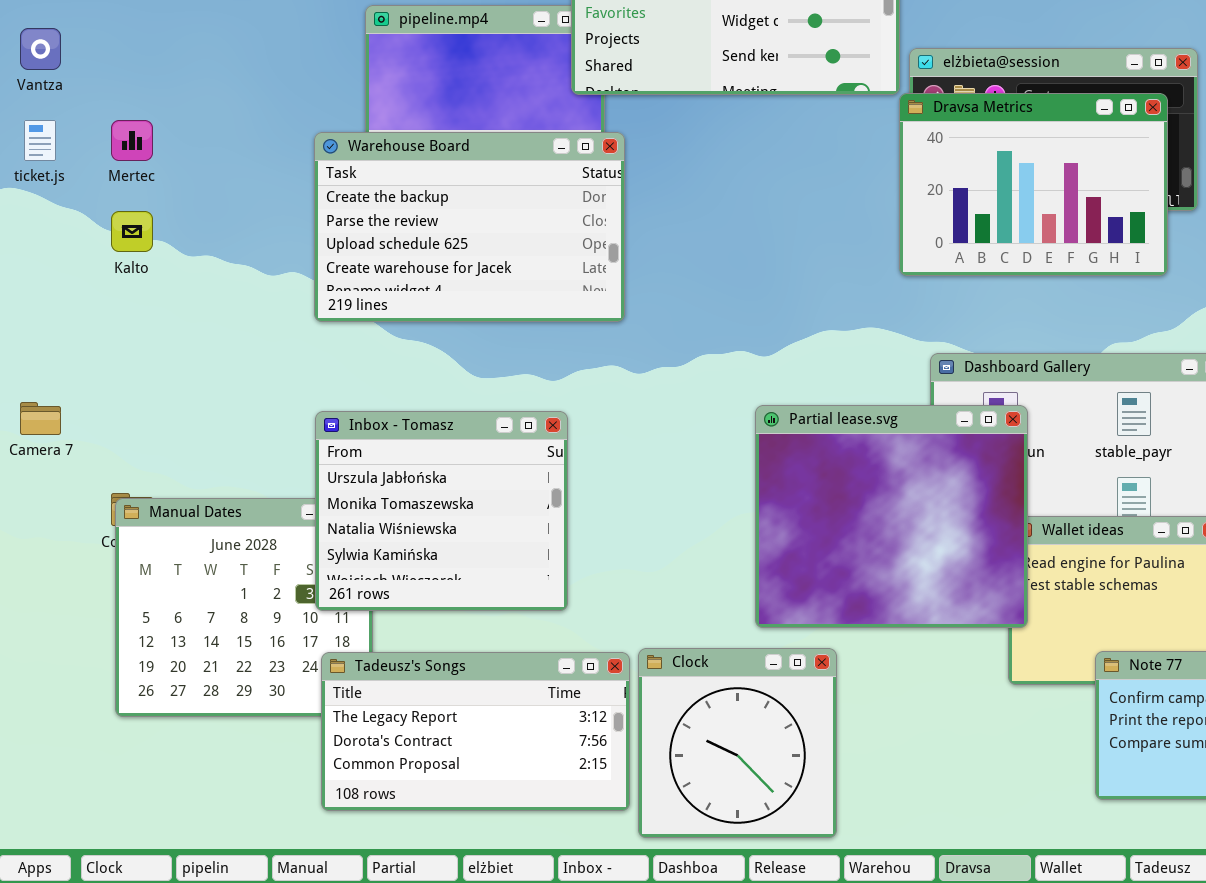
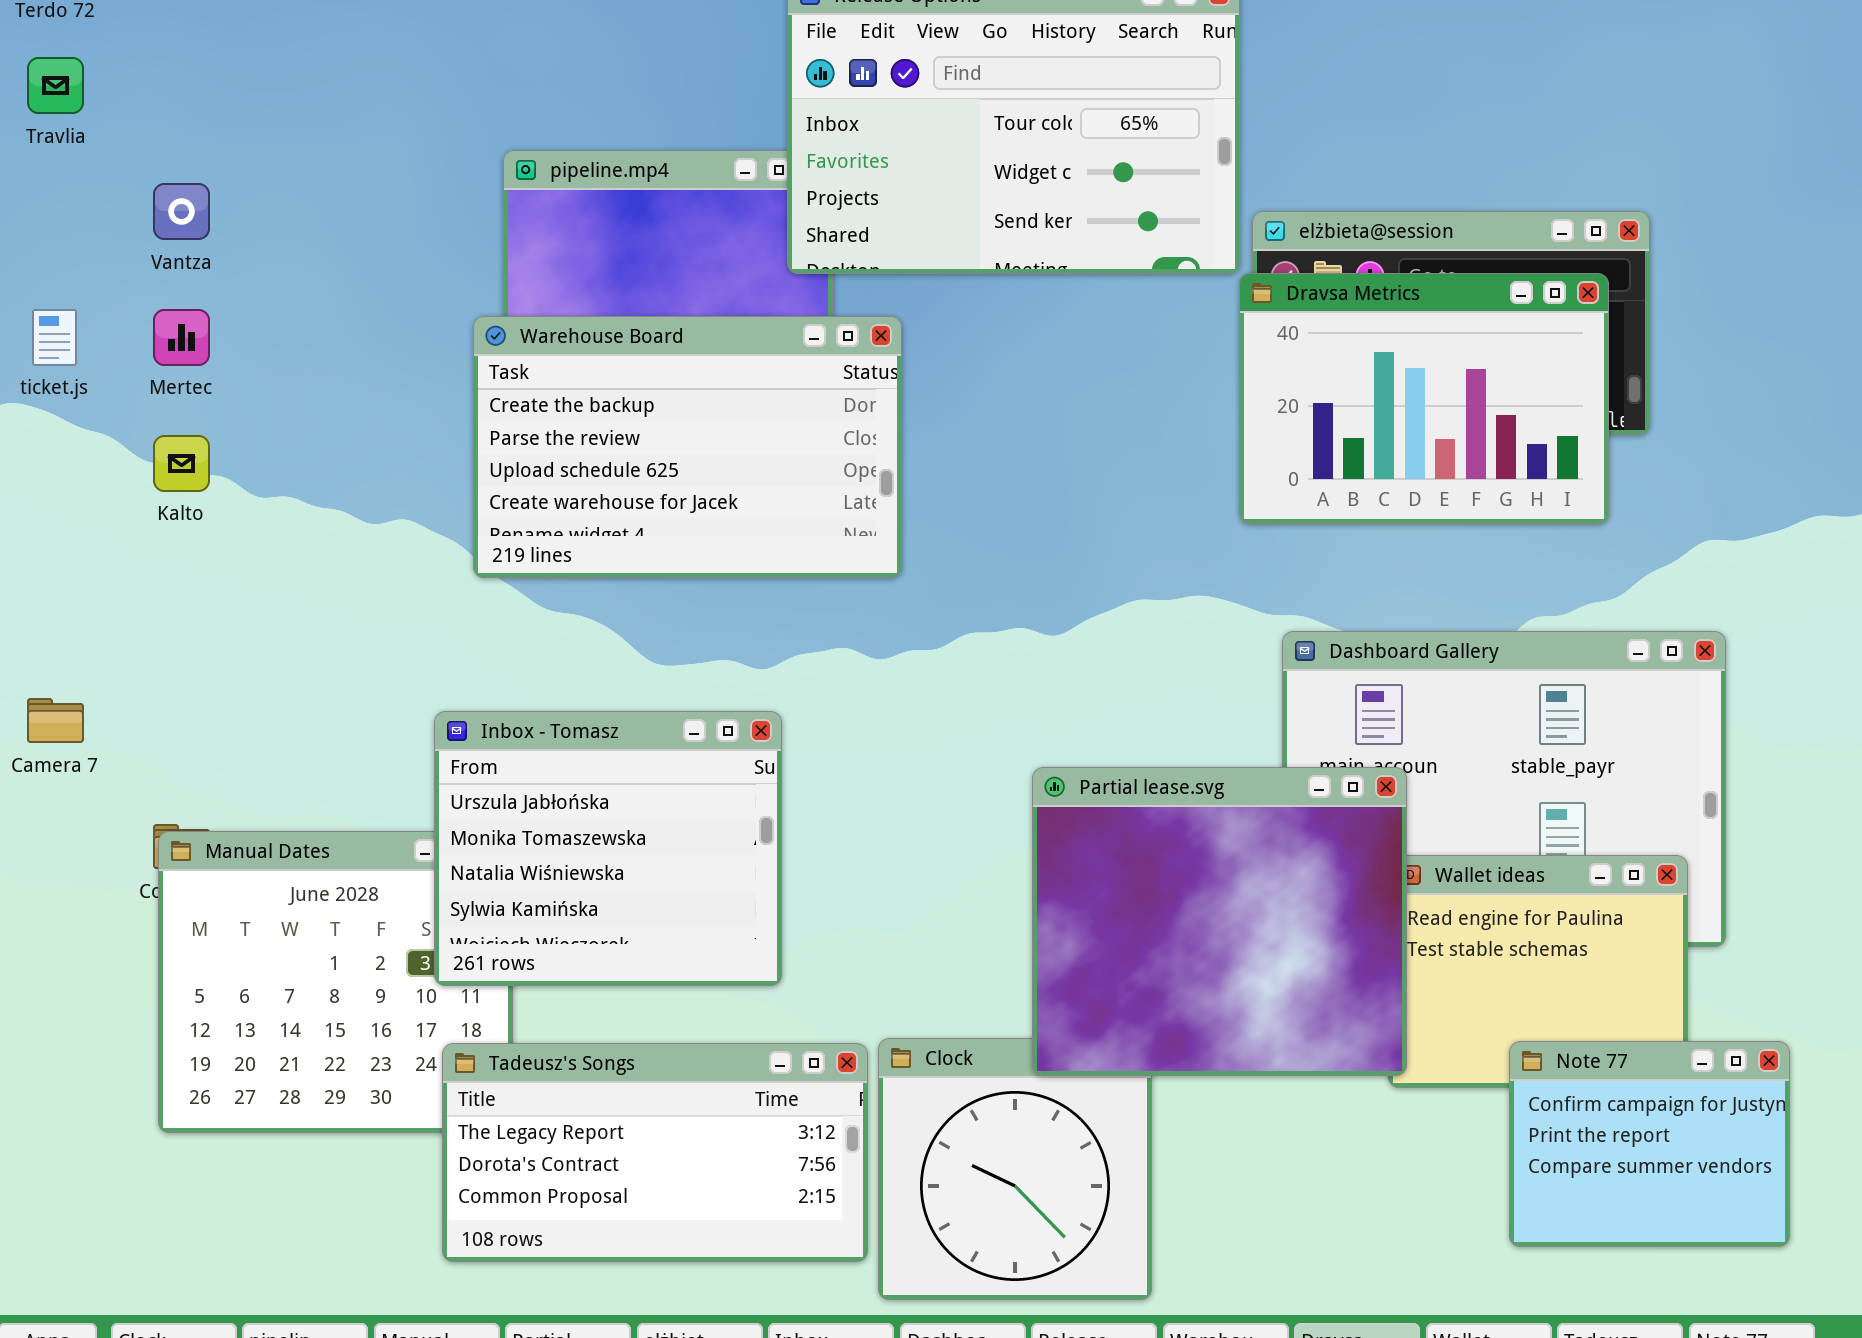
Vantza: [20,28,61,70] -> [153,183,210,240], moved
Warehouse Board: [314,132,625,322] -> [473,316,902,578], moved
Partial lease.svg: [755,405,1028,628] -> [1032,767,1407,1076], moved

